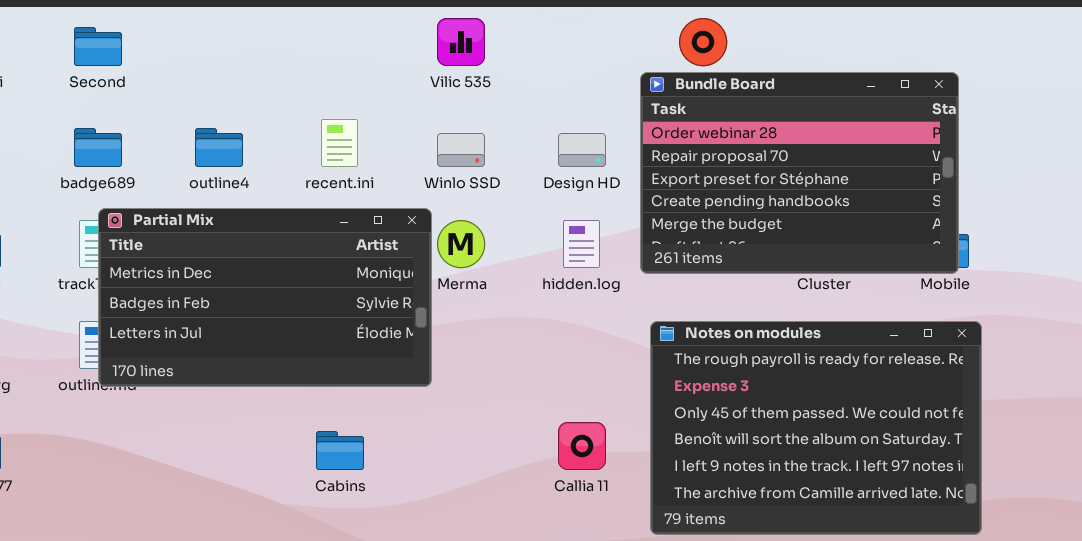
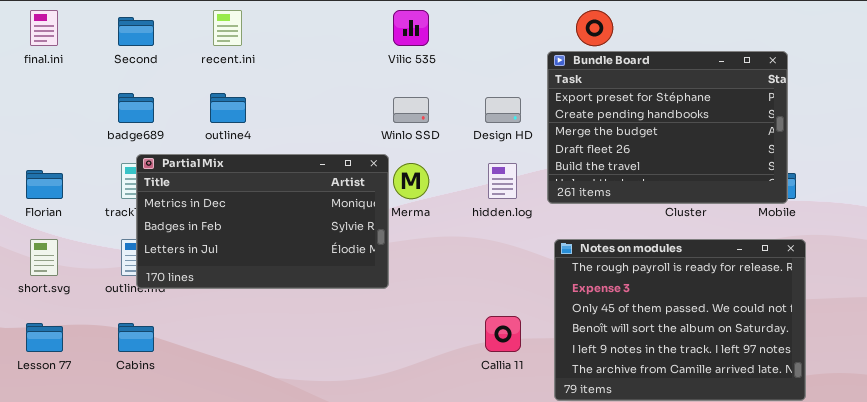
Bundle Board: [640,72,959,274] -> [547,51,788,204], scrolled down 2 rows
recent.ini: [321,119,358,167] -> [213,10,242,46], moved
Cabins: [316,431,364,470] -> [118,323,154,352], moved

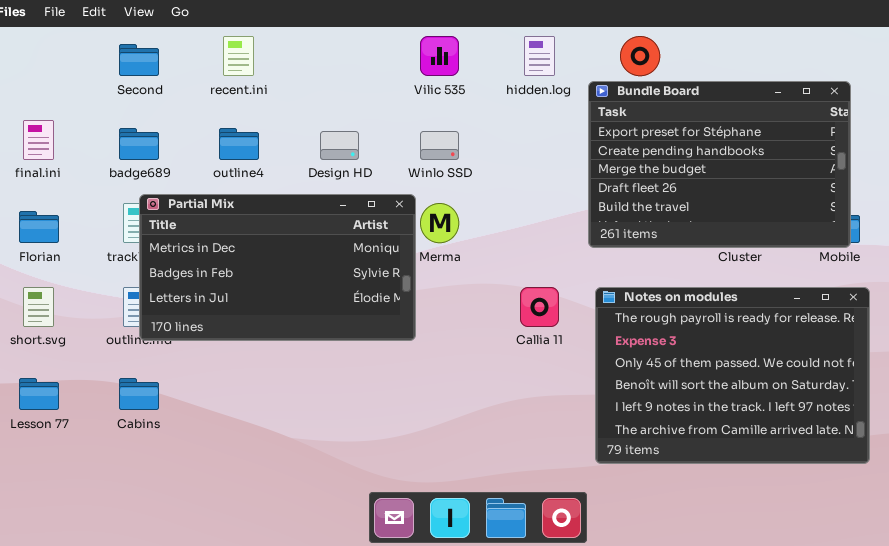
final.ini: [30,10,58,46] -> [23,120,54,160], moved
Design HD: [485,97,521,123] -> [320,131,359,160], moved
hidden.log: [488,163,517,199] -> [524,36,555,76], moved
Callia 11: [485,316,521,352] -> [520,287,559,327], moved

